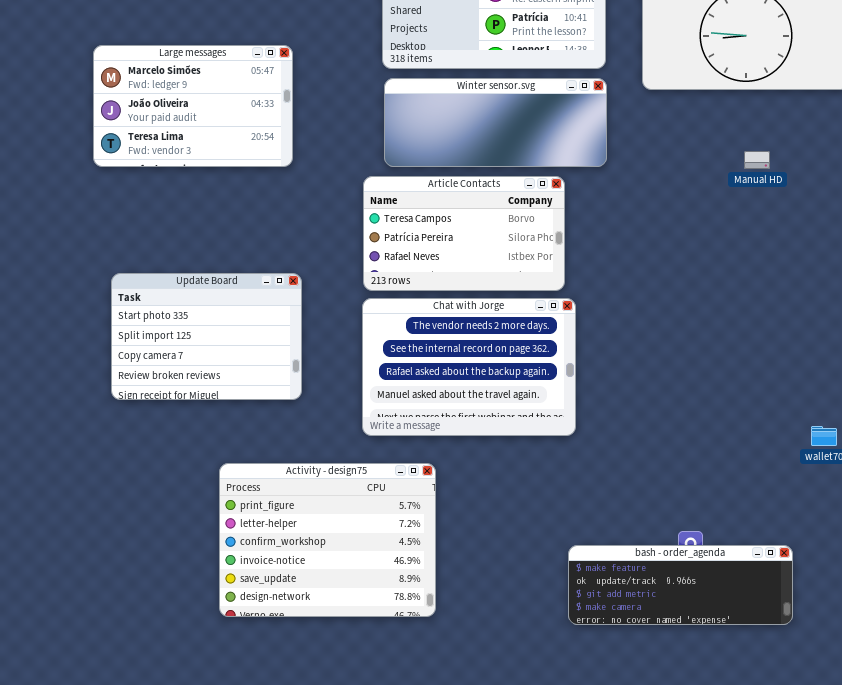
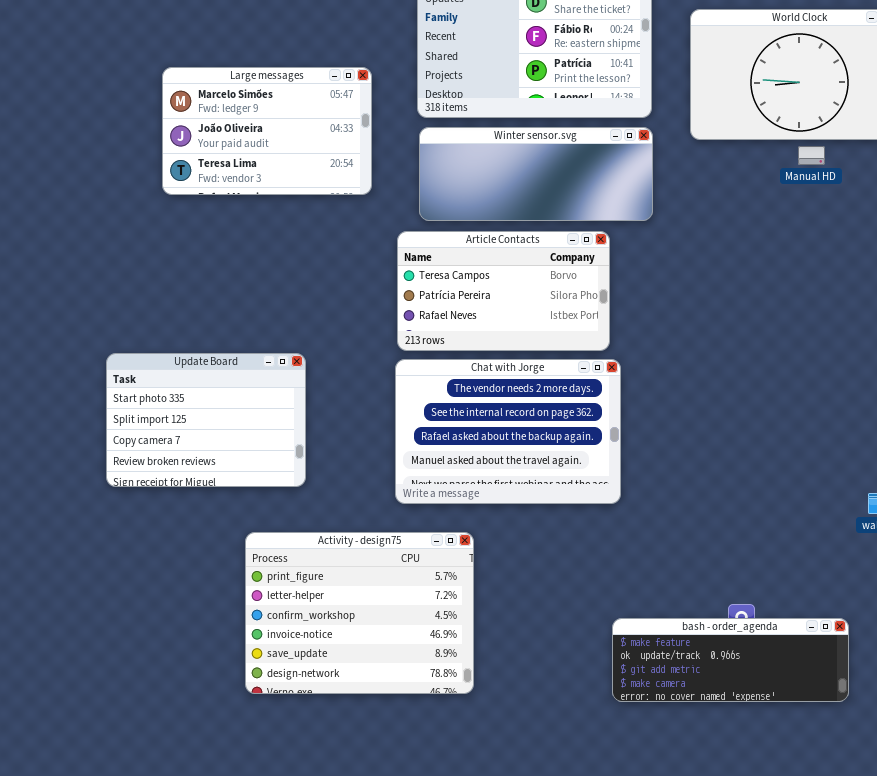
Large messages: [93,45,293,167] -> [162,67,372,195], moved
Manual HD: [744,151,770,169] -> [798,146,825,165], moved
Update Board: [111,273,302,400] -> [106,353,306,487], moved

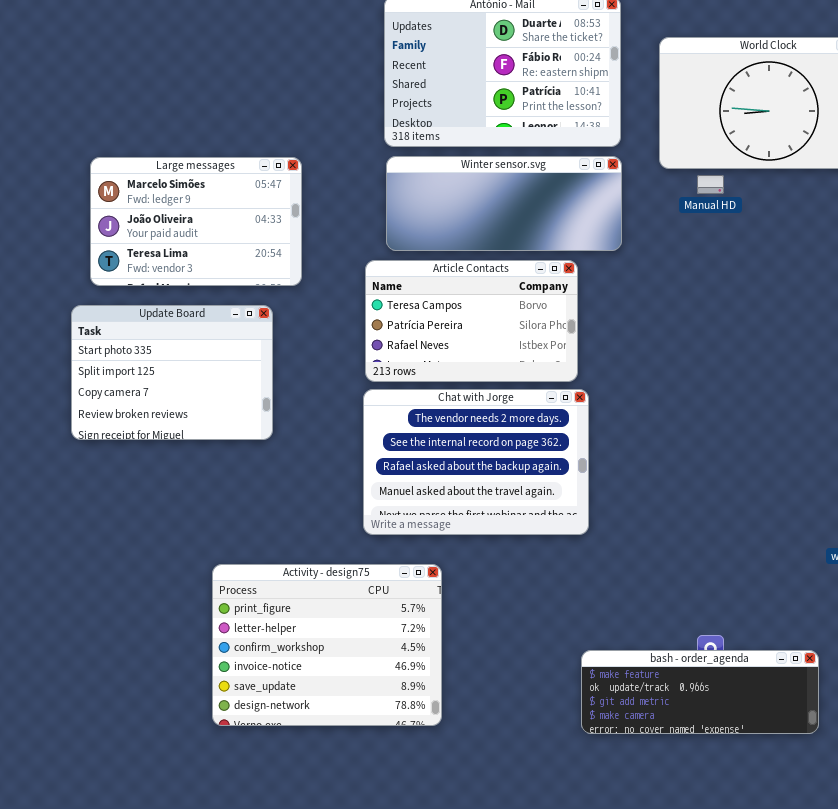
Large messages: [162,67,372,195] -> [90,157,302,286], moved
Manual HD: [798,146,825,165] -> [697,175,724,194], moved
Update Board: [106,353,306,487] -> [71,305,273,440], moved

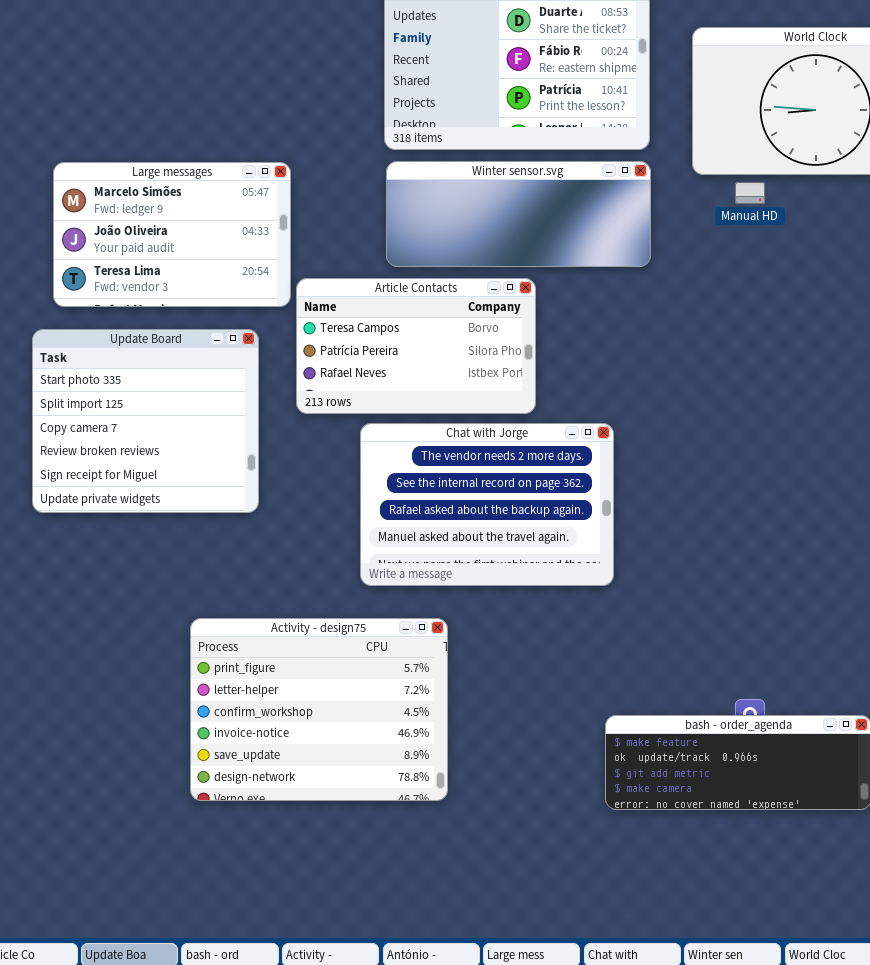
Article Contacts: [365,260,578,382] -> [296,278,536,414], moved
Update Board: [71,305,273,440] -> [32,329,259,513], resized

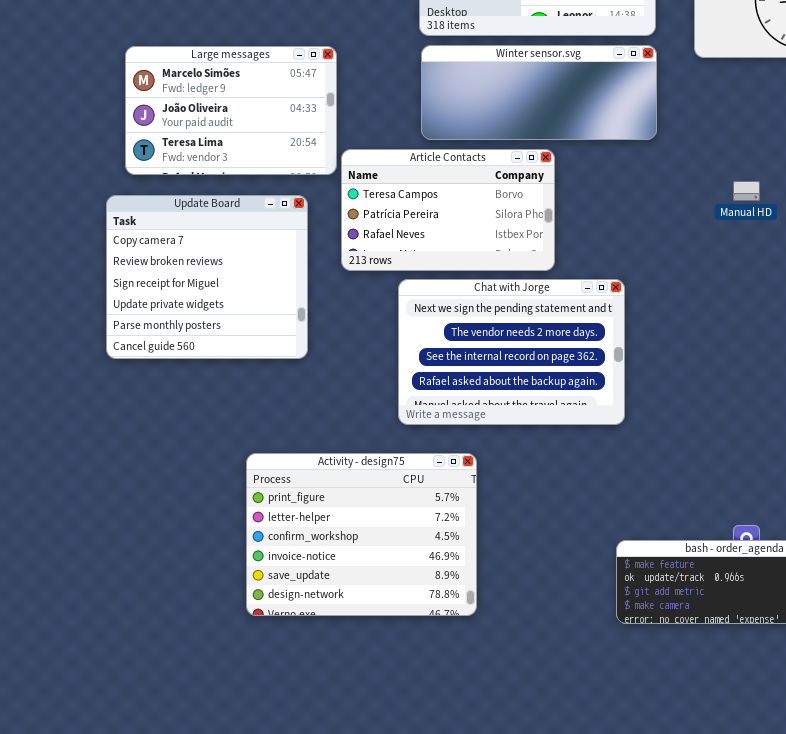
Manual HD: [735,182,765,204] -> [733,181,760,201], moved
Update Board: [32,329,259,513] -> [106,195,308,359], scrolled down 2 rows
Chat with Jorge: [360,423,614,586] -> [398,279,625,425], scrolled up 1 row

